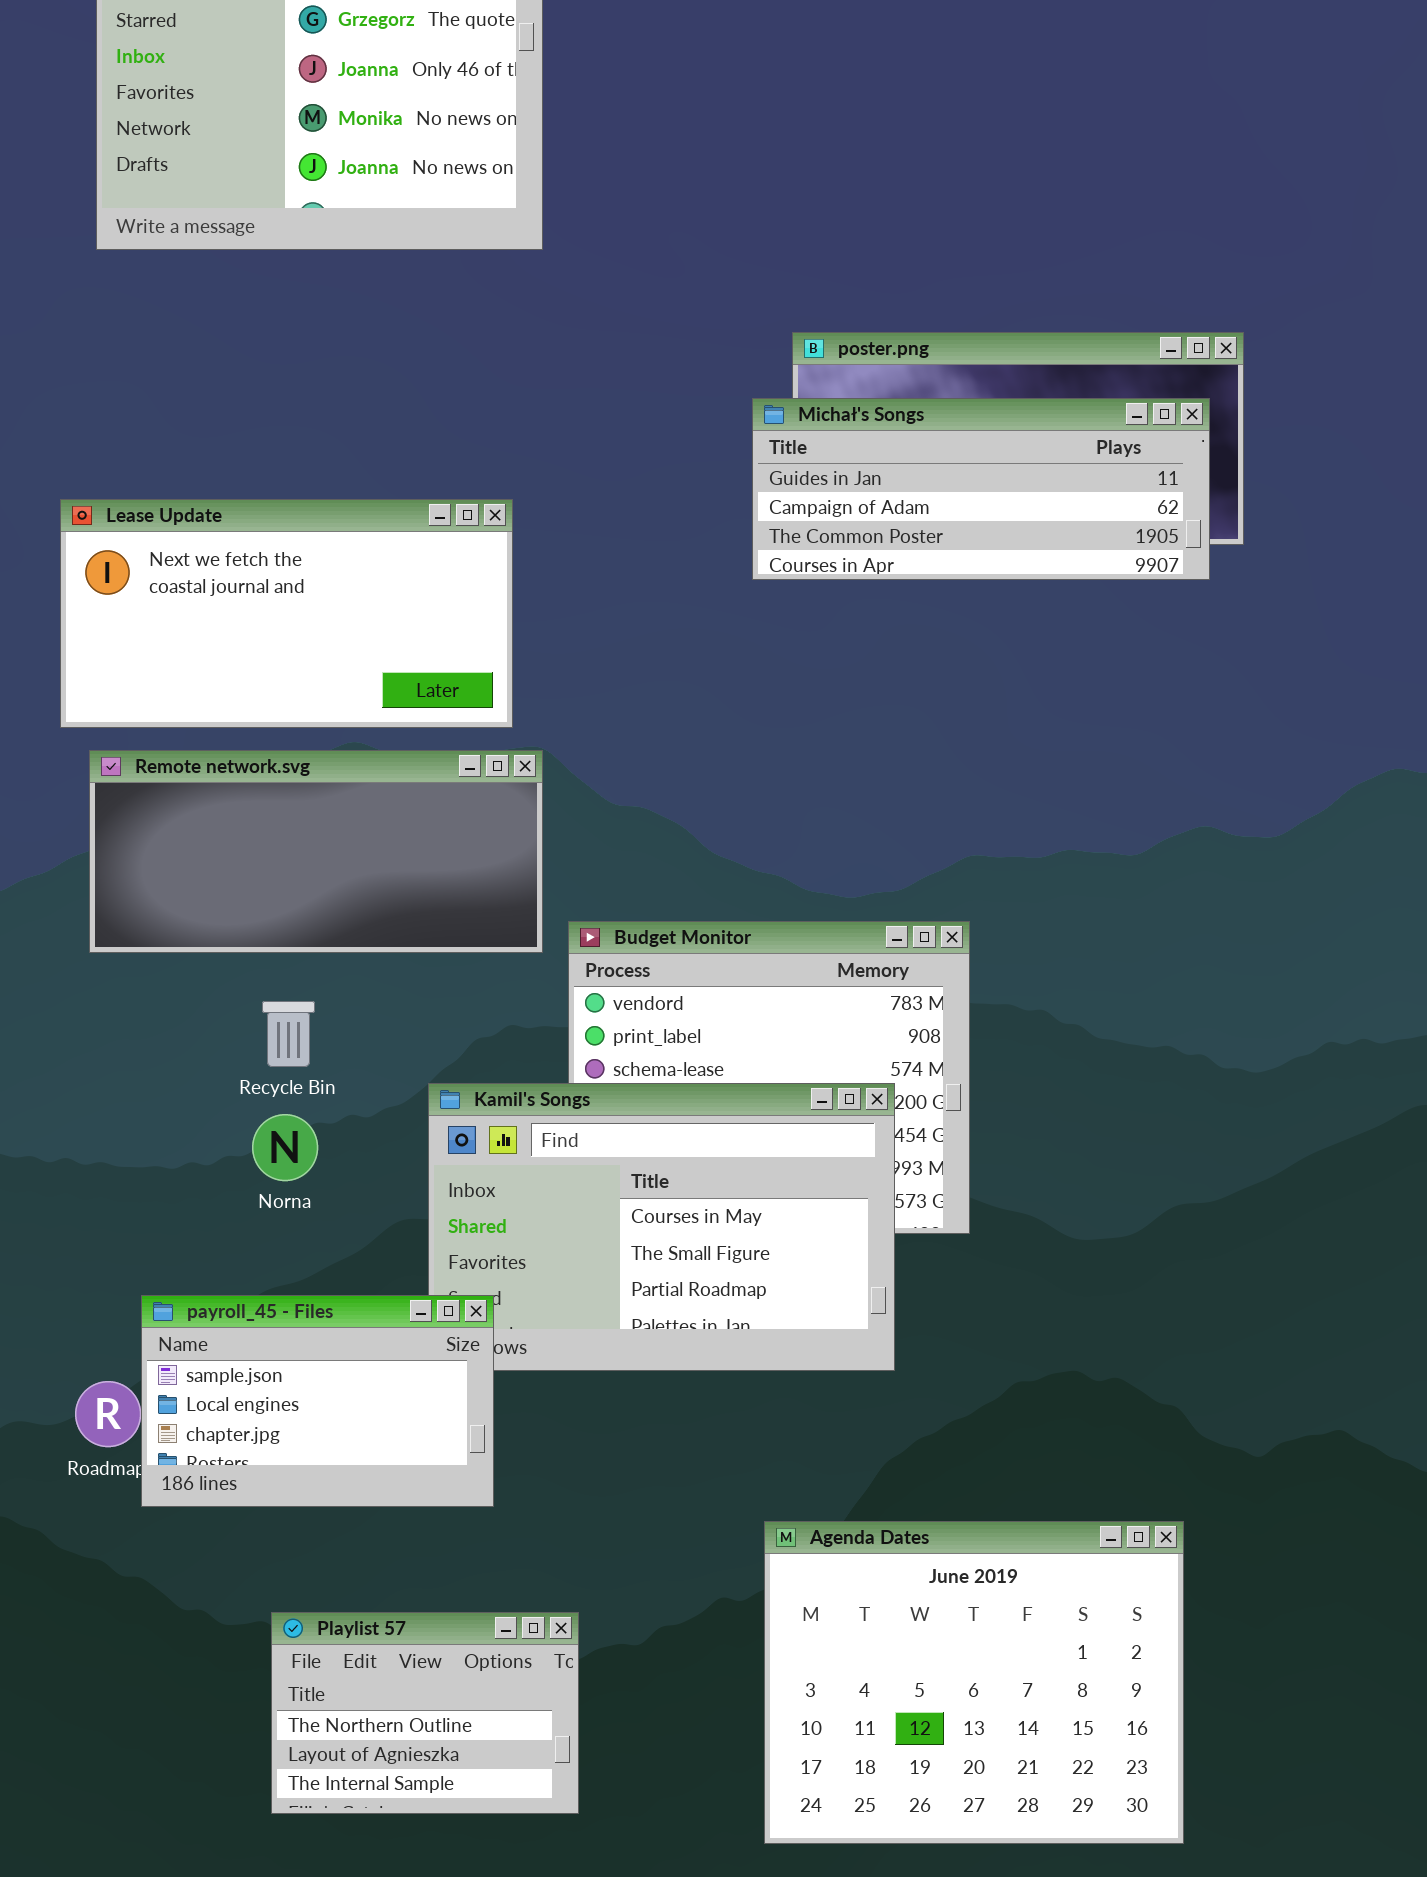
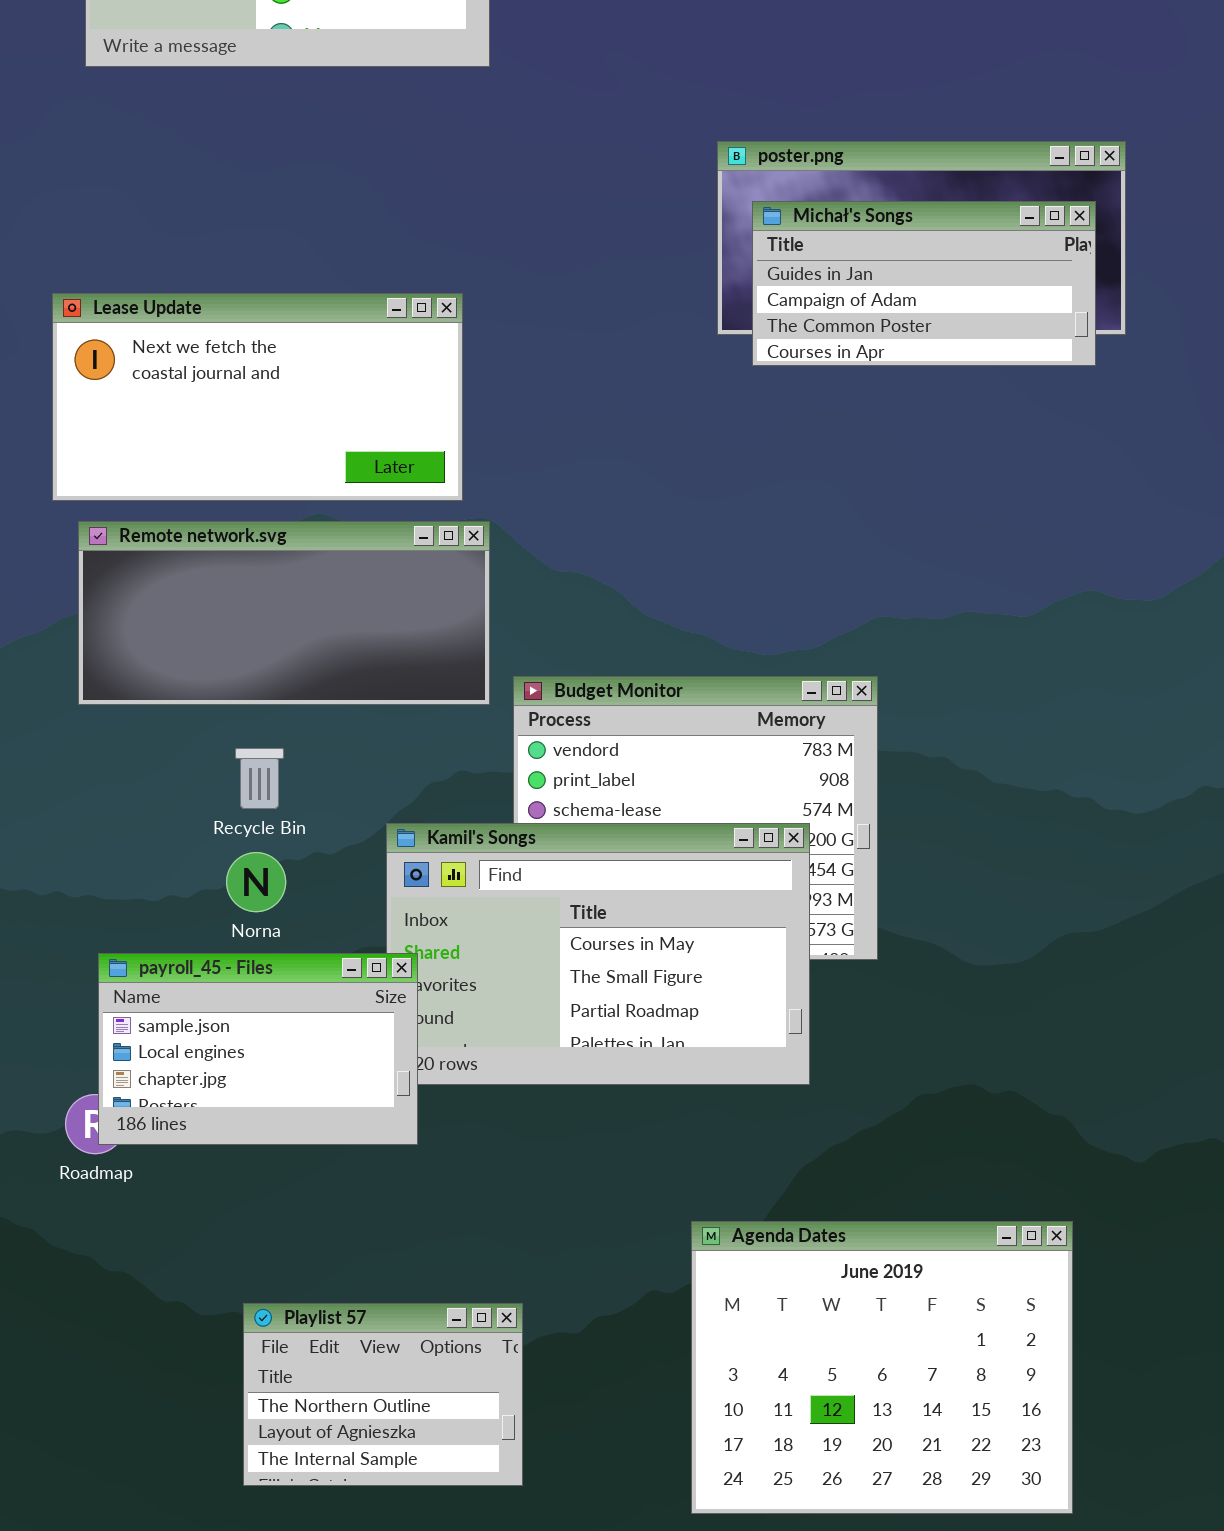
Michał's Songs: [752,398,1210,580] -> [752,201,1096,366], resized
payroll_45 - Files: [141,1295,494,1507] -> [98,953,418,1145], moved

